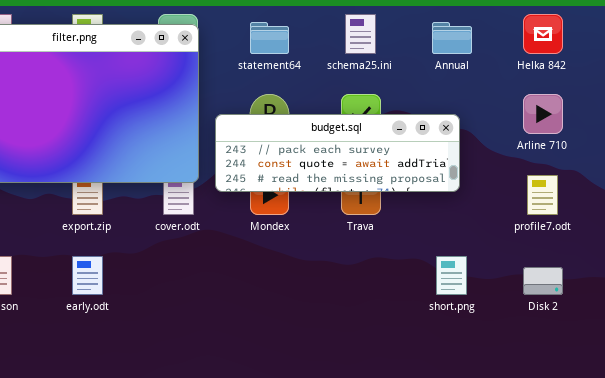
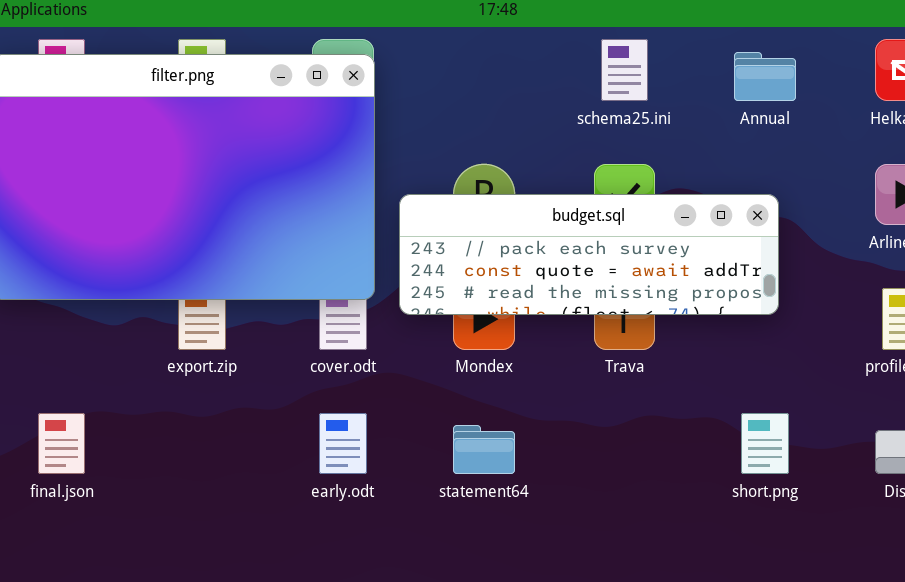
statement64: [250,22,289,54] -> [453,425,515,474], moved
early.odt: [72,256,103,295] -> [319,413,367,474], moved

